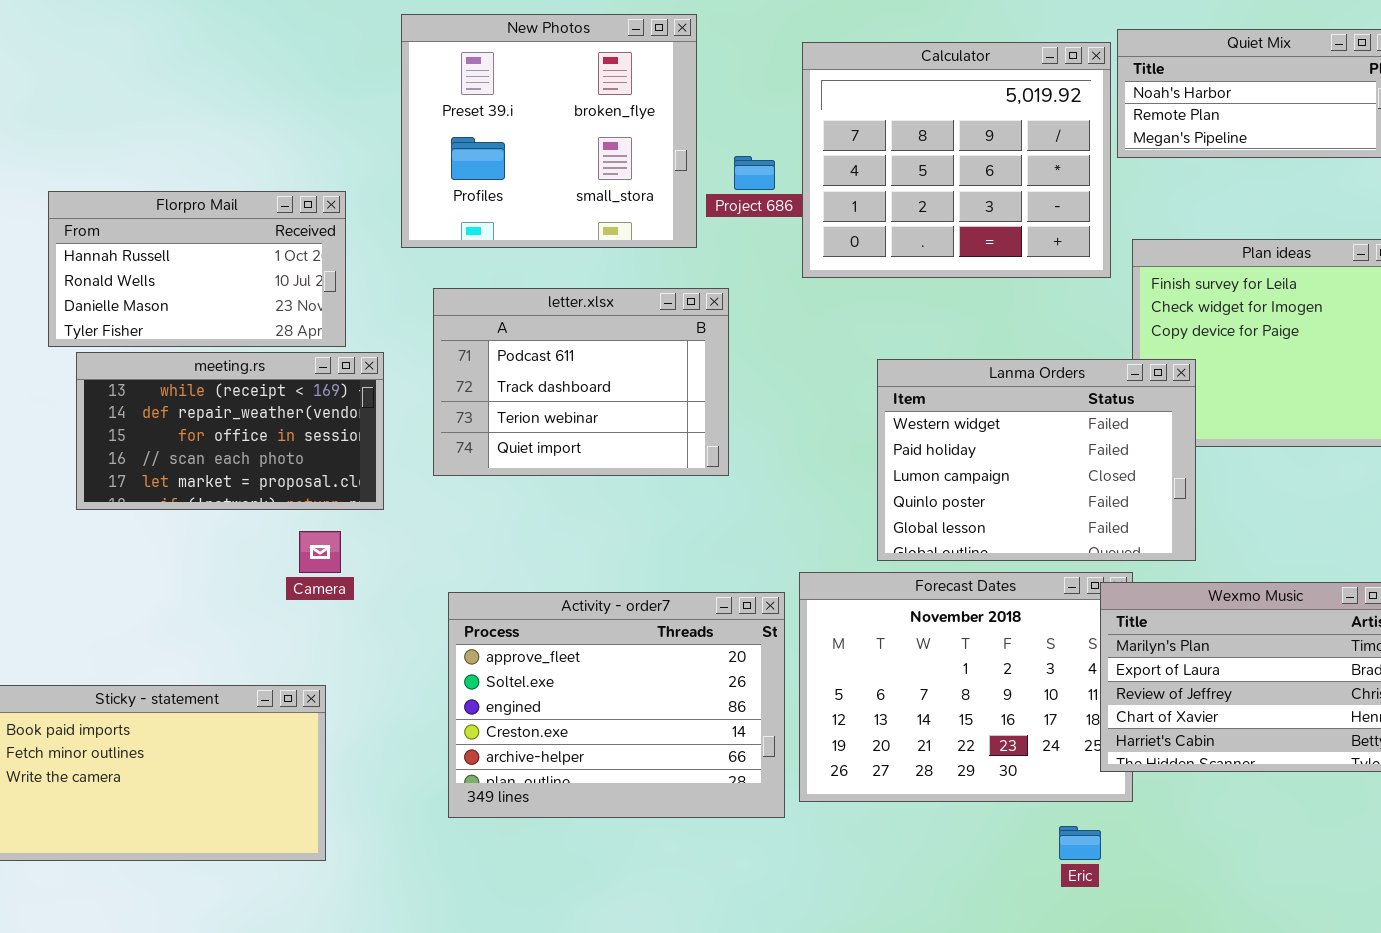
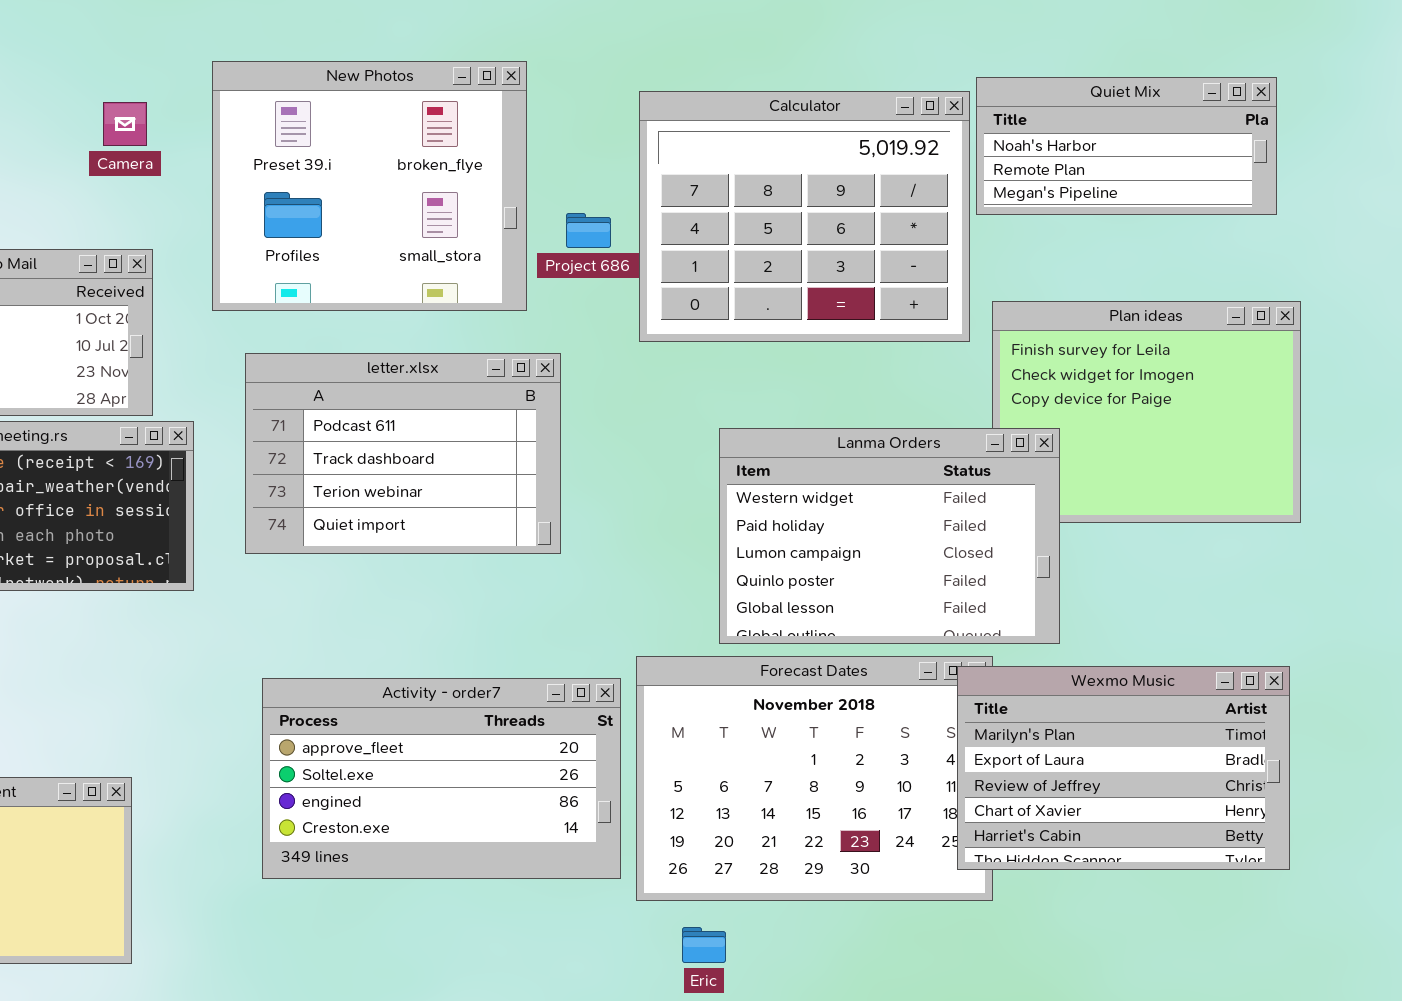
Camera: [299,531,341,573] -> [103,102,147,146], moved
Activity - order7: [448,592,785,818] -> [262,678,621,879], resized
Eric: [1059,826,1101,860] -> [682,927,726,963], moved

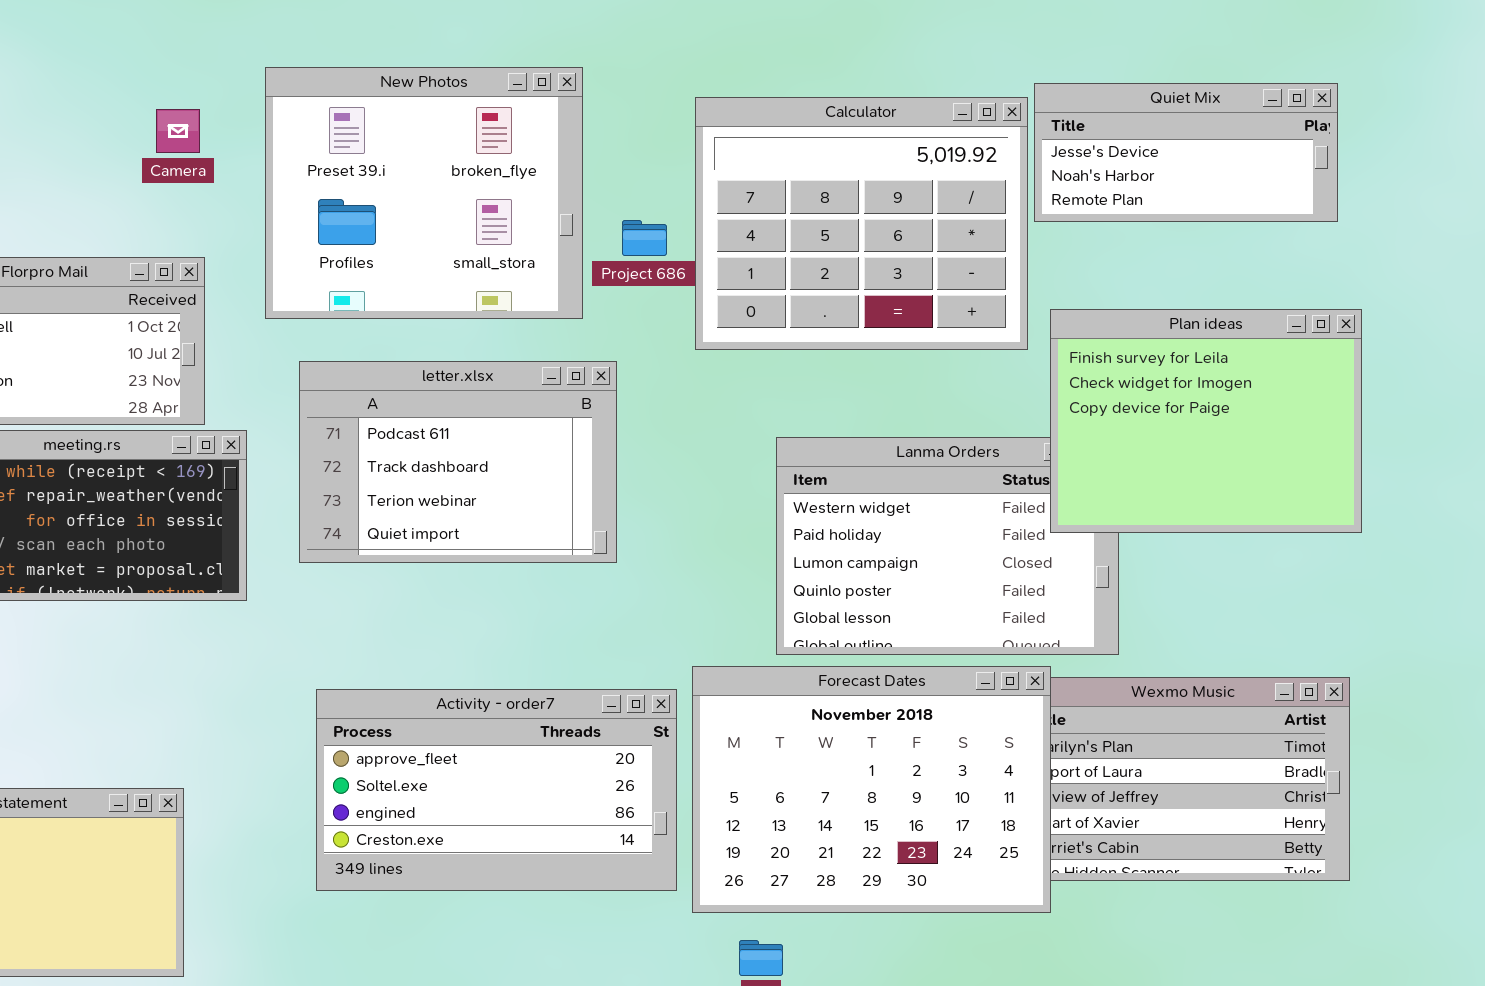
Quiet Mix: [976,77,1277,215] -> [1034,83,1338,222], scrolled up 1 row
Plan ideas: [992,301,1301,523] -> [1050,309,1362,533], raised
Forecast Dates: [636,656,993,901] -> [692,666,1051,913], raised

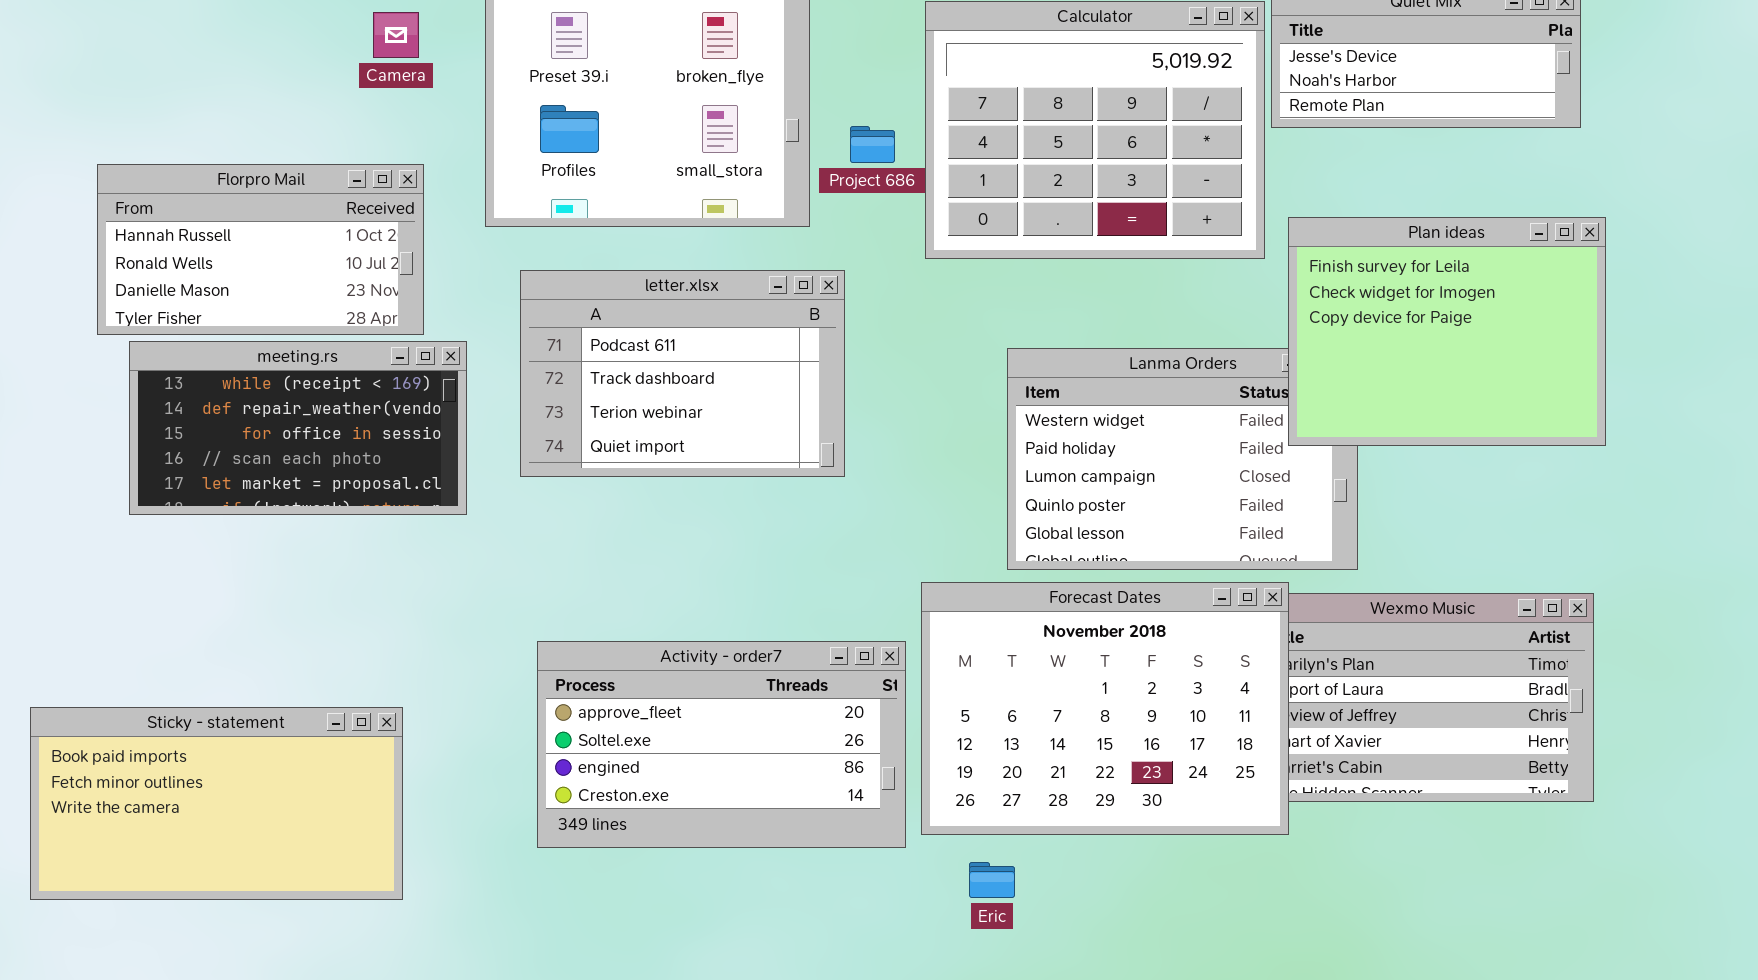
Activity - order7: [316,689,677,891] -> [537,641,906,848], moved

